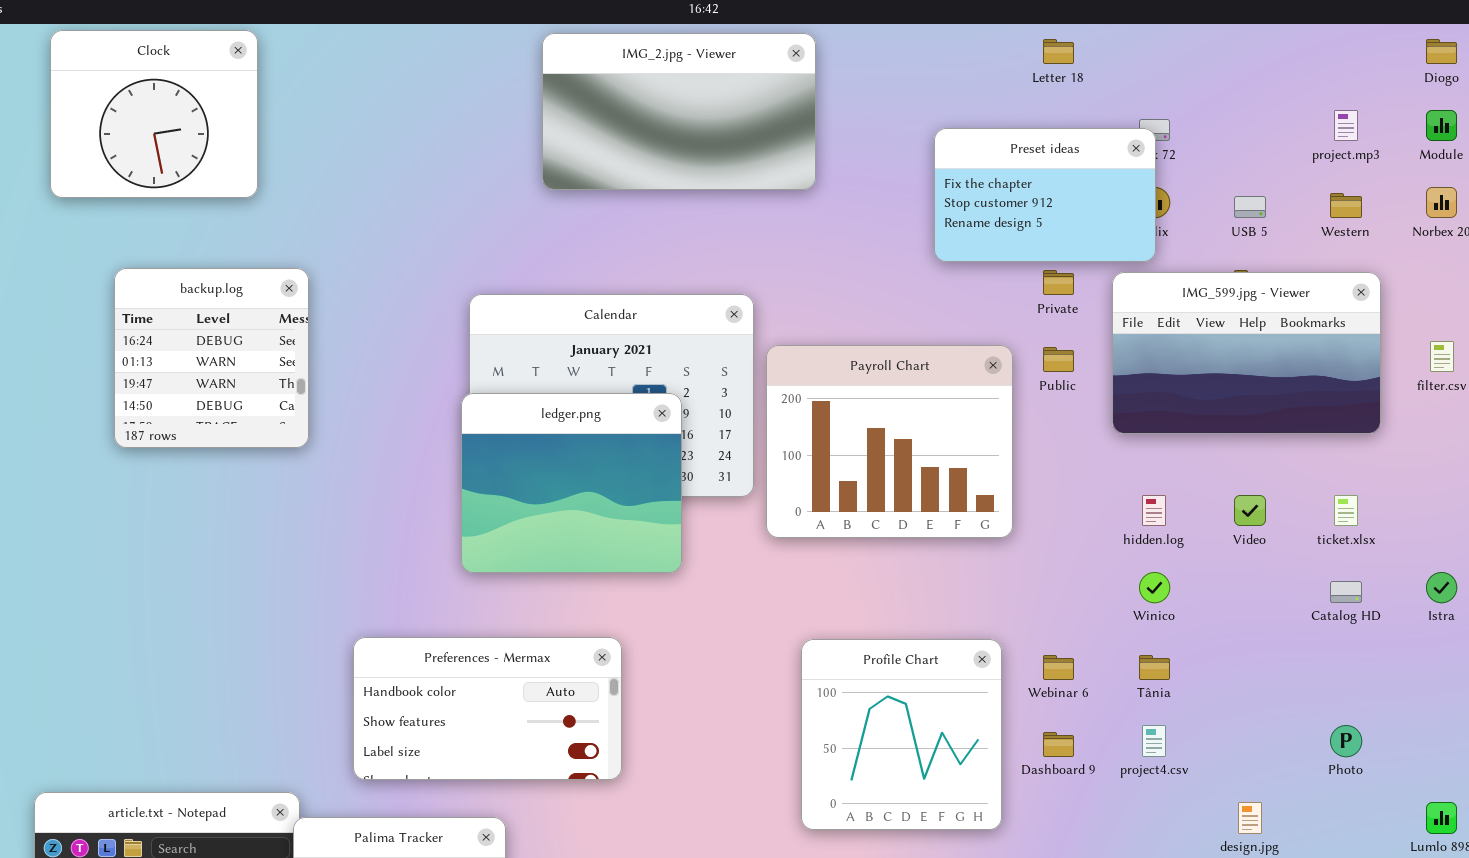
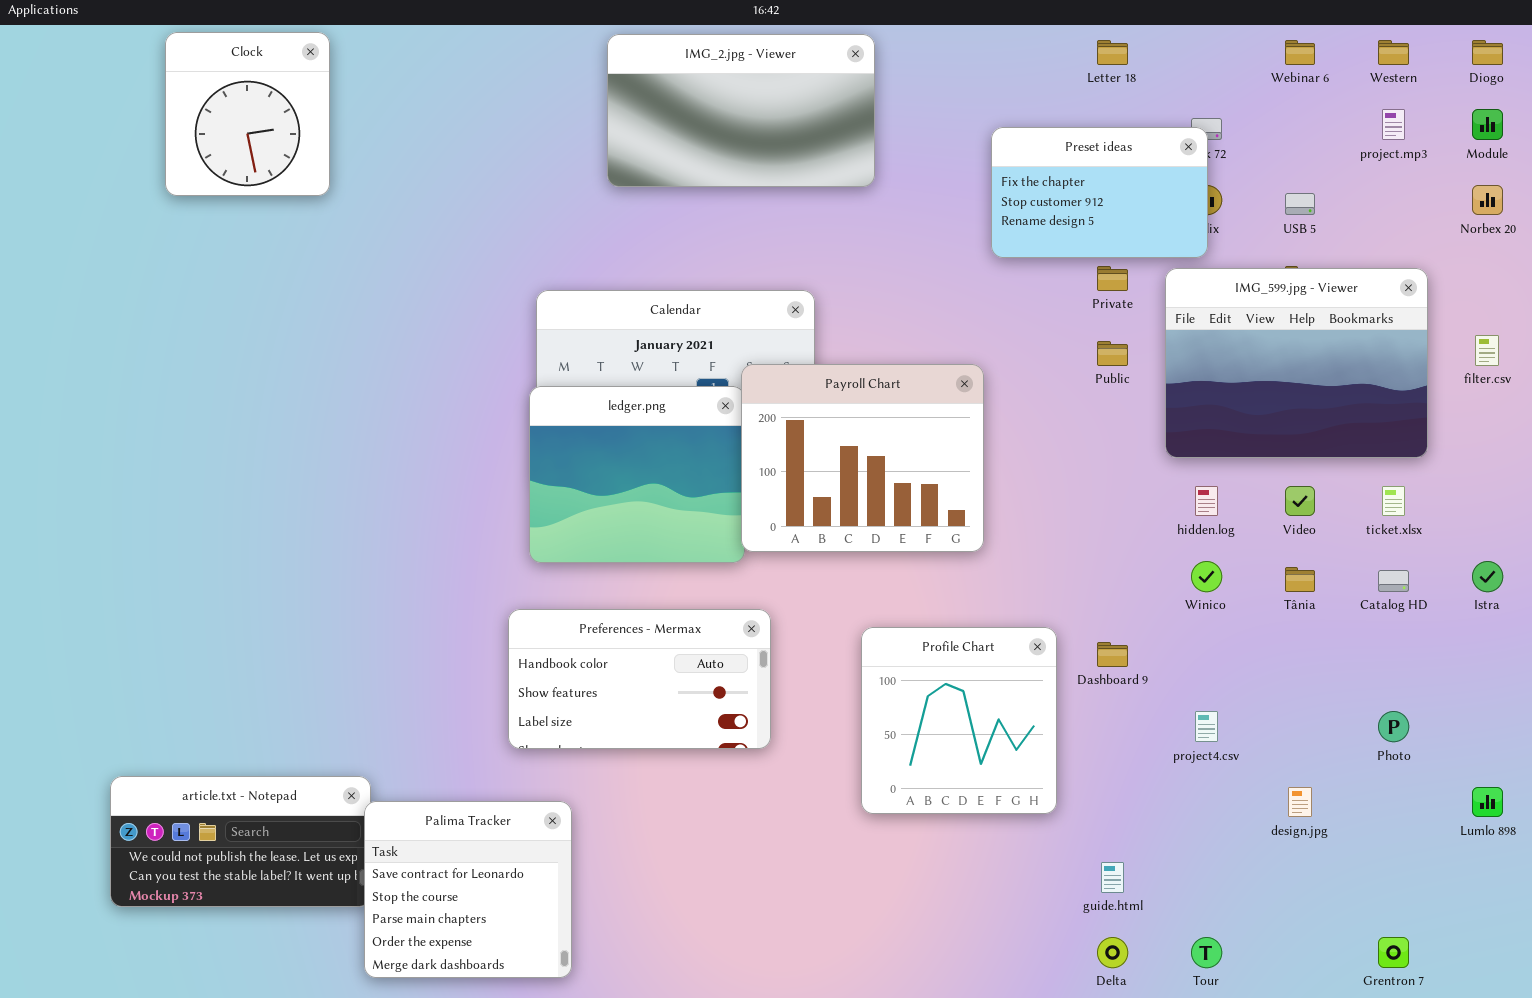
Clock: [50,30,258,198] -> [165,32,330,196], resized
Western: [1330,193,1362,218] -> [1378,40,1409,65], moved
backup.log: [114,268,309,448] -> none, closed
IMG_599.jpg - Viewer: [1112,272,1381,434] -> [1165,268,1428,458], resized
Payroll Chart: [766,345,1013,538] -> [741,364,984,552], moved
Preferences - Mermax: [353,637,622,780] -> [508,609,771,749], moved
Webinar 6: [1043,655,1074,680] -> [1285,40,1315,65], moved
Tânia: [1139,655,1170,680] -> [1285,567,1315,592], moved
Dashboard 9: [1043,732,1074,757] -> [1097,642,1128,667], moved

